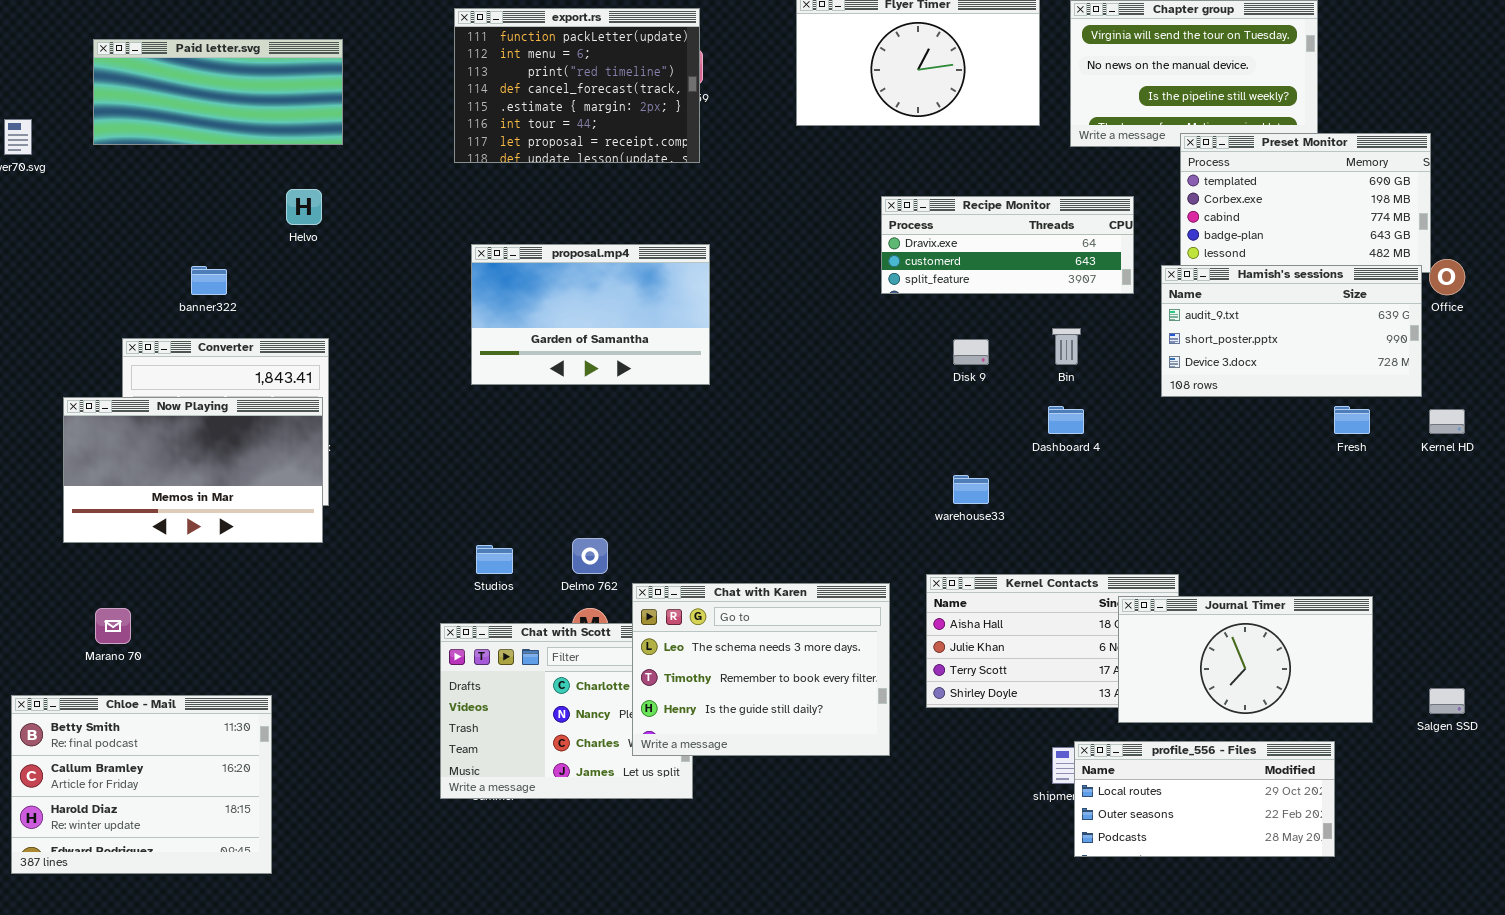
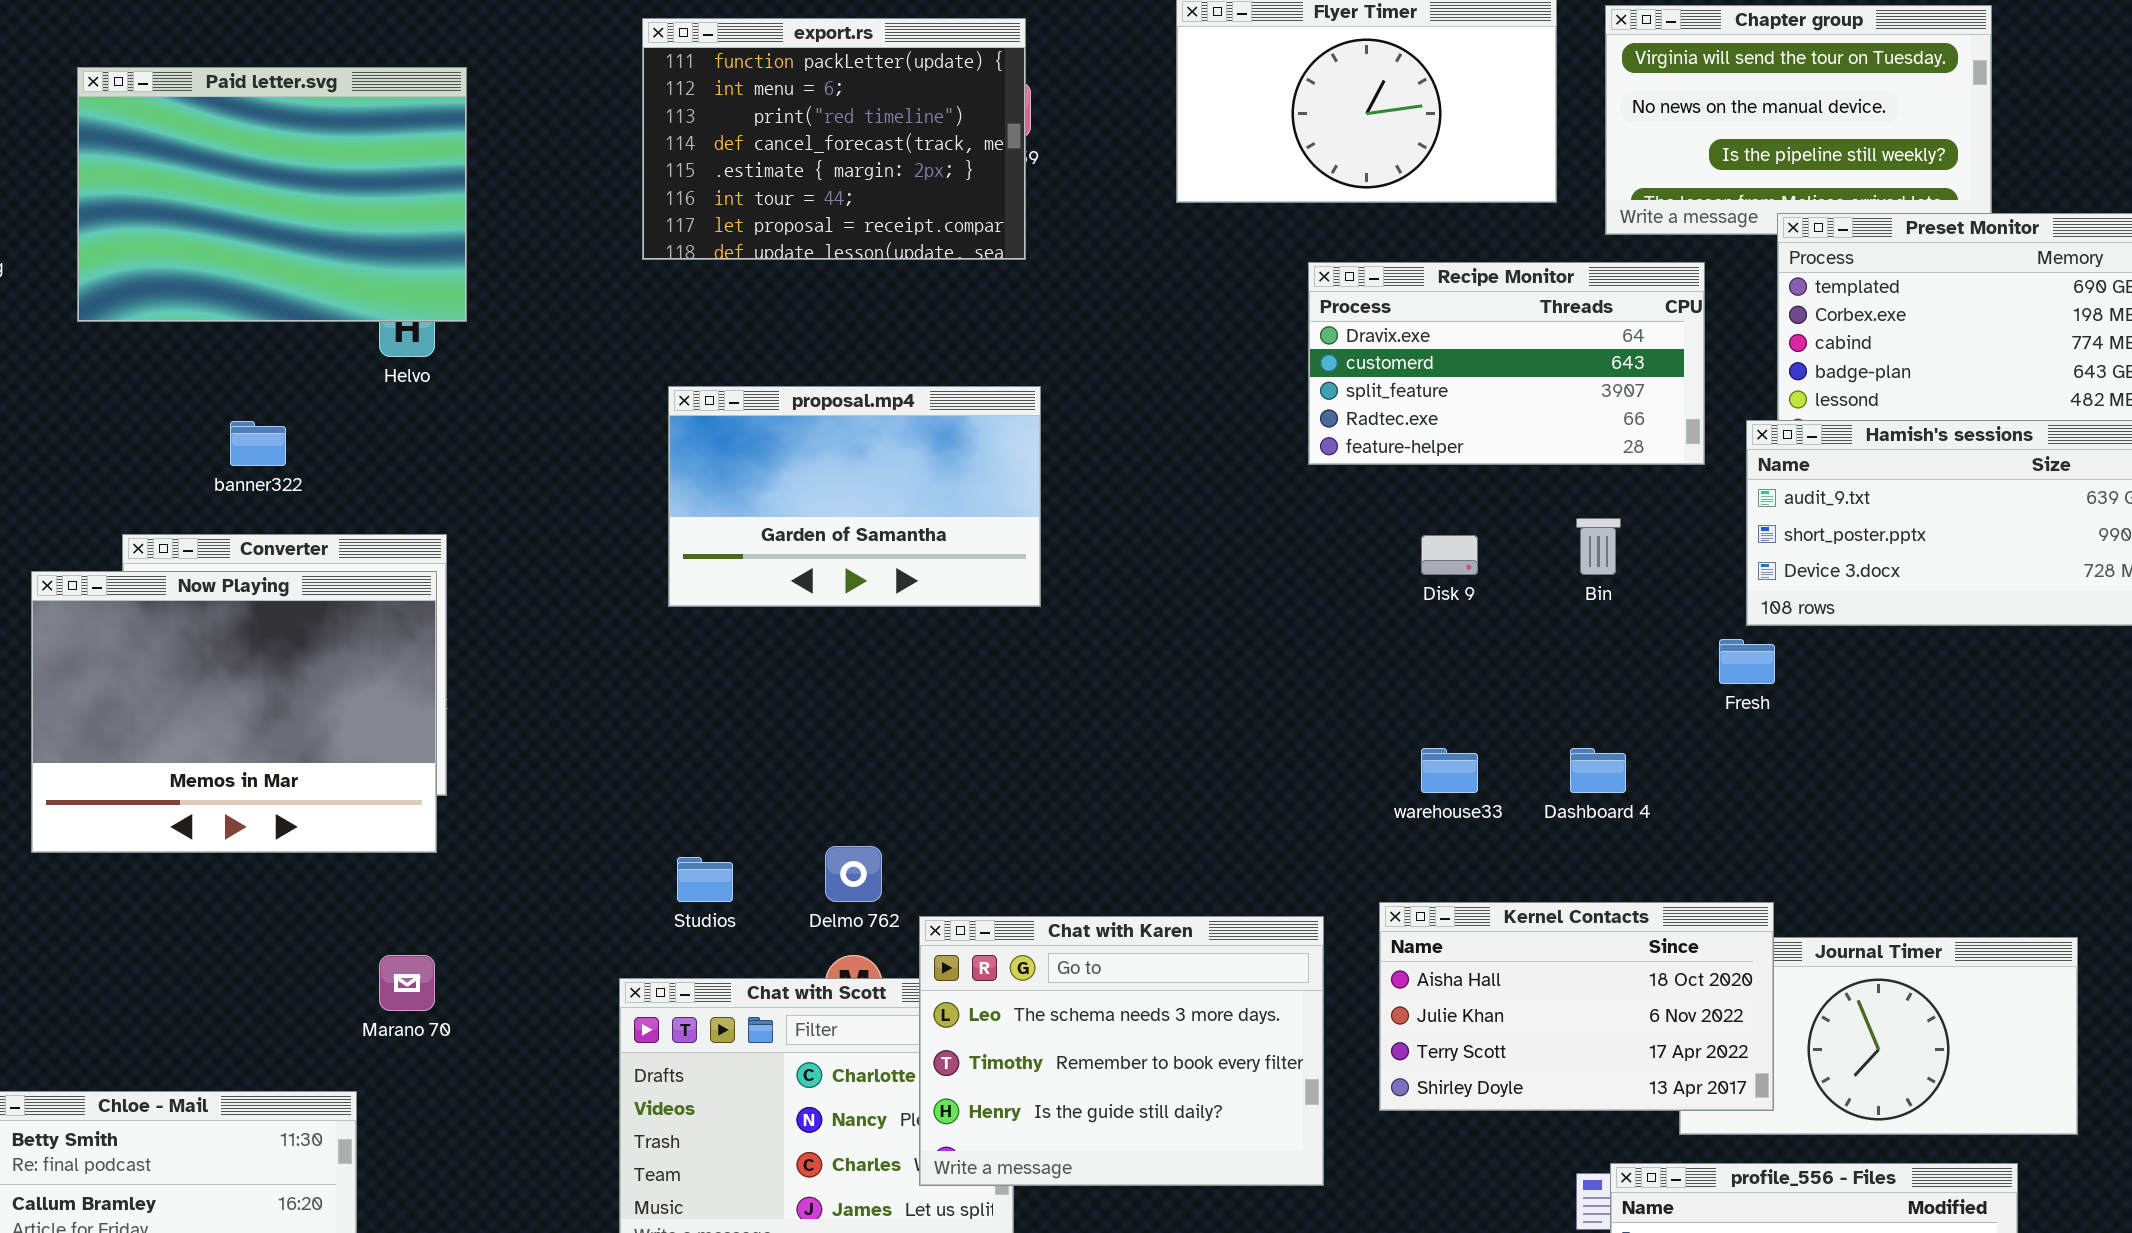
Paid letter.svg: [93,39,343,145] -> [77,67,467,322], resized
Recipe Monitor: [881,196,1134,294] -> [1308,262,1705,465], resized
Now Playing: [63,397,323,543] -> [31,571,437,853], resized
Dashboard 4: [1048,406,1084,434] -> [1570,748,1626,793], moved
Fresh: [1334,406,1370,434] -> [1719,639,1775,684], moved
Kernel Contacts: [926,574,1179,708] -> [1379,902,1774,1111], raised
Marano 70: [95,608,131,644] -> [379,955,435,1011], moved

